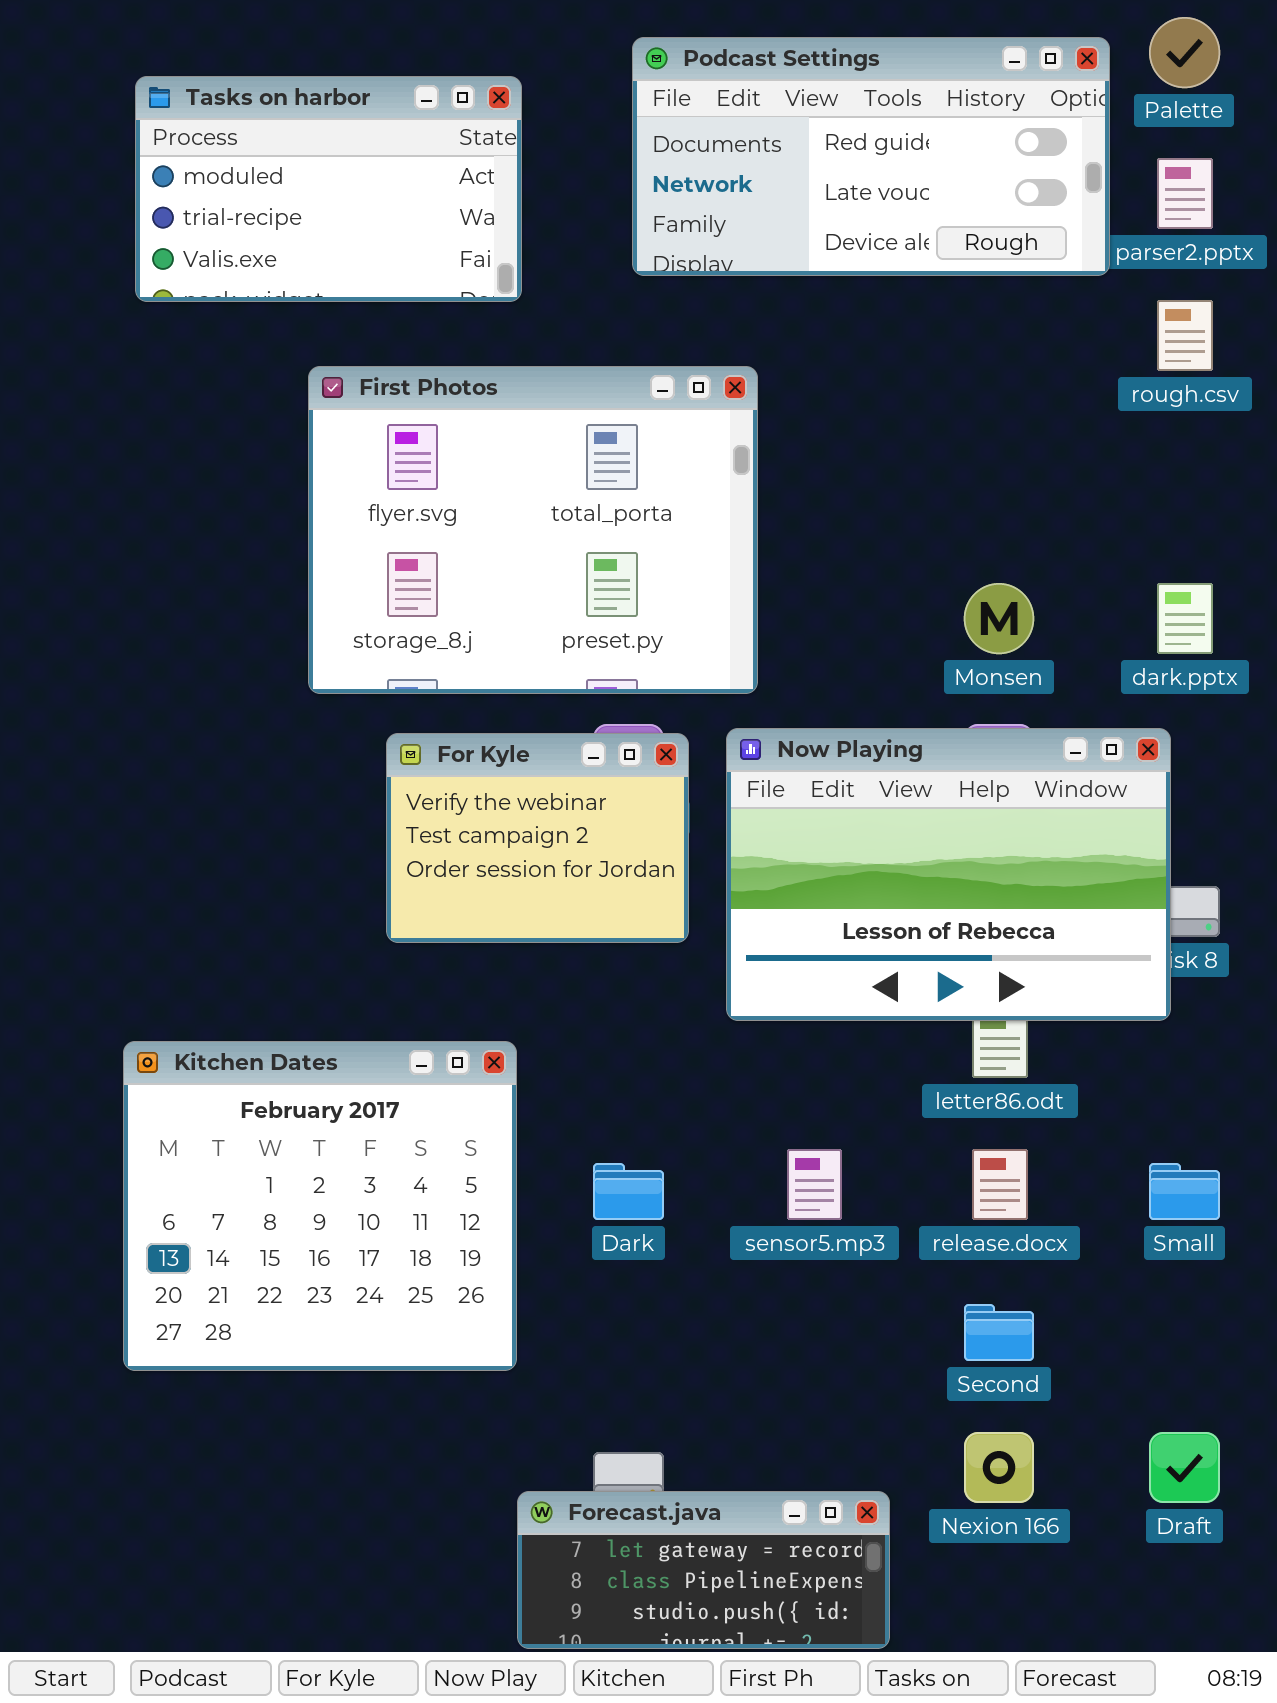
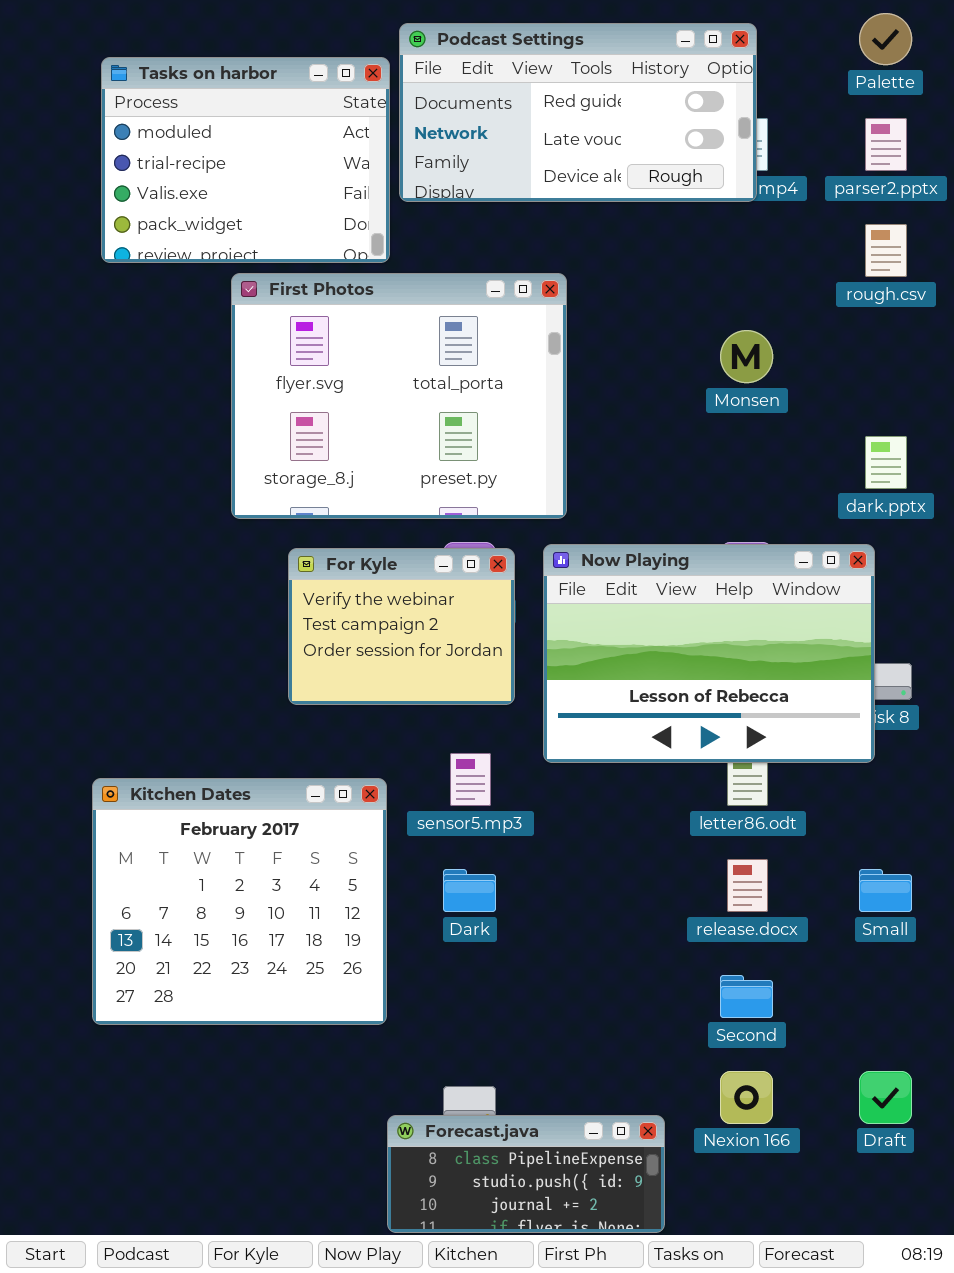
Podcast Settings: [632,37,1110,276] -> [399,23,757,202], moved
Tasks on harbor: [135,76,522,302] -> [101,57,390,263], resized
Monsen: [964,583,1034,654] -> [720,330,773,383], moved
sensor5.mp3: [787,1149,842,1220] -> [450,753,491,806], moved
Forecast.java: [517,1491,890,1649] -> [387,1115,665,1233], scrolled down 1 row

